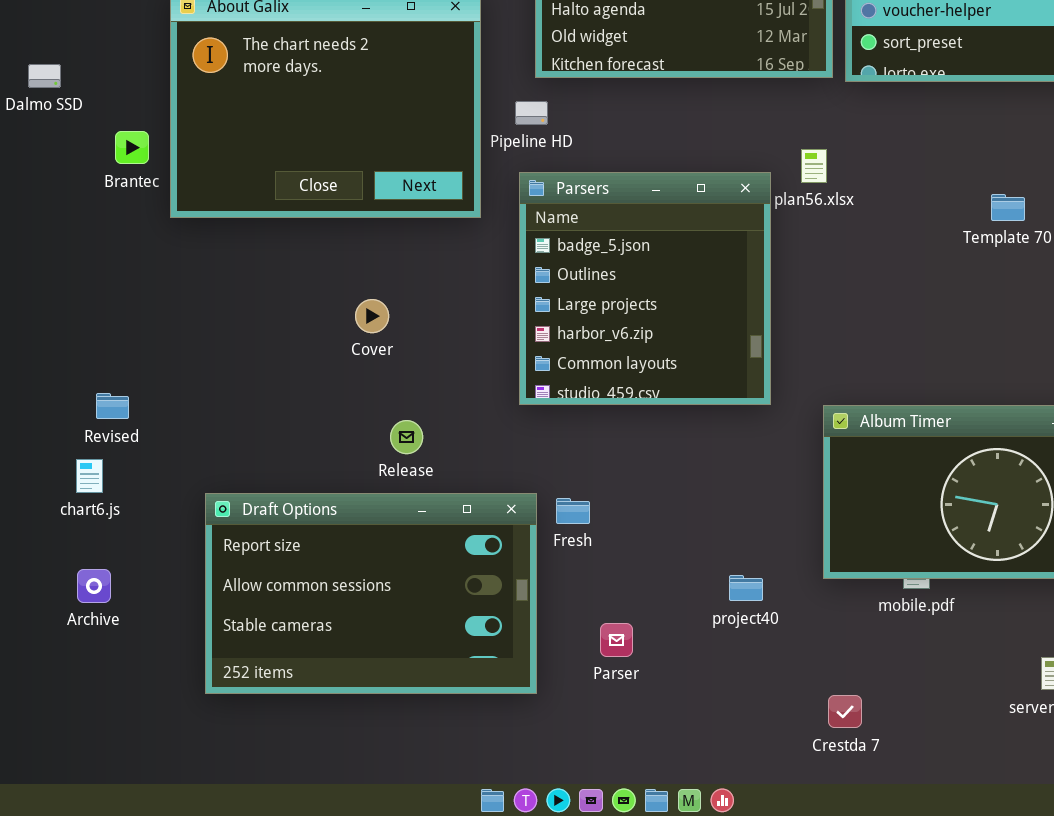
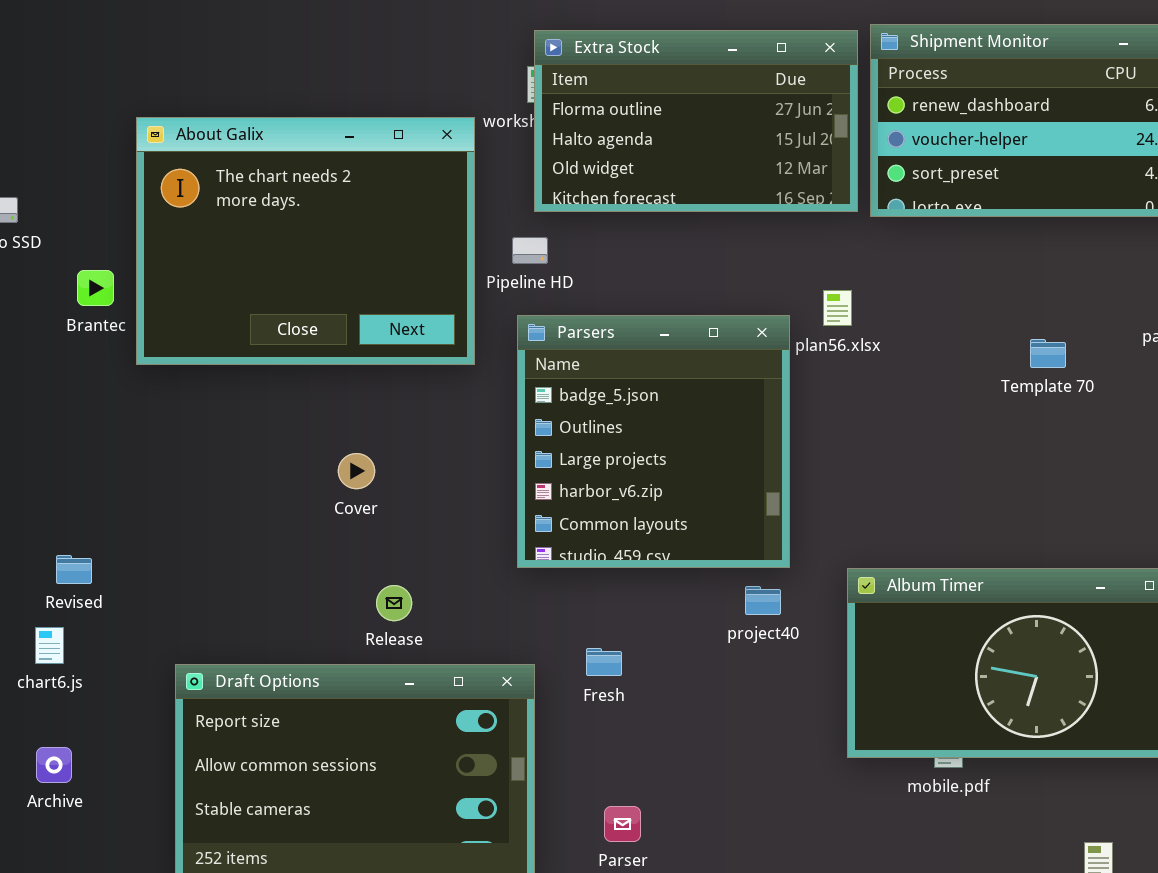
Fresh: [556,498,590,524] -> [586,648,622,676], moved
project40: [729,575,763,601] -> [745,586,781,615], moved

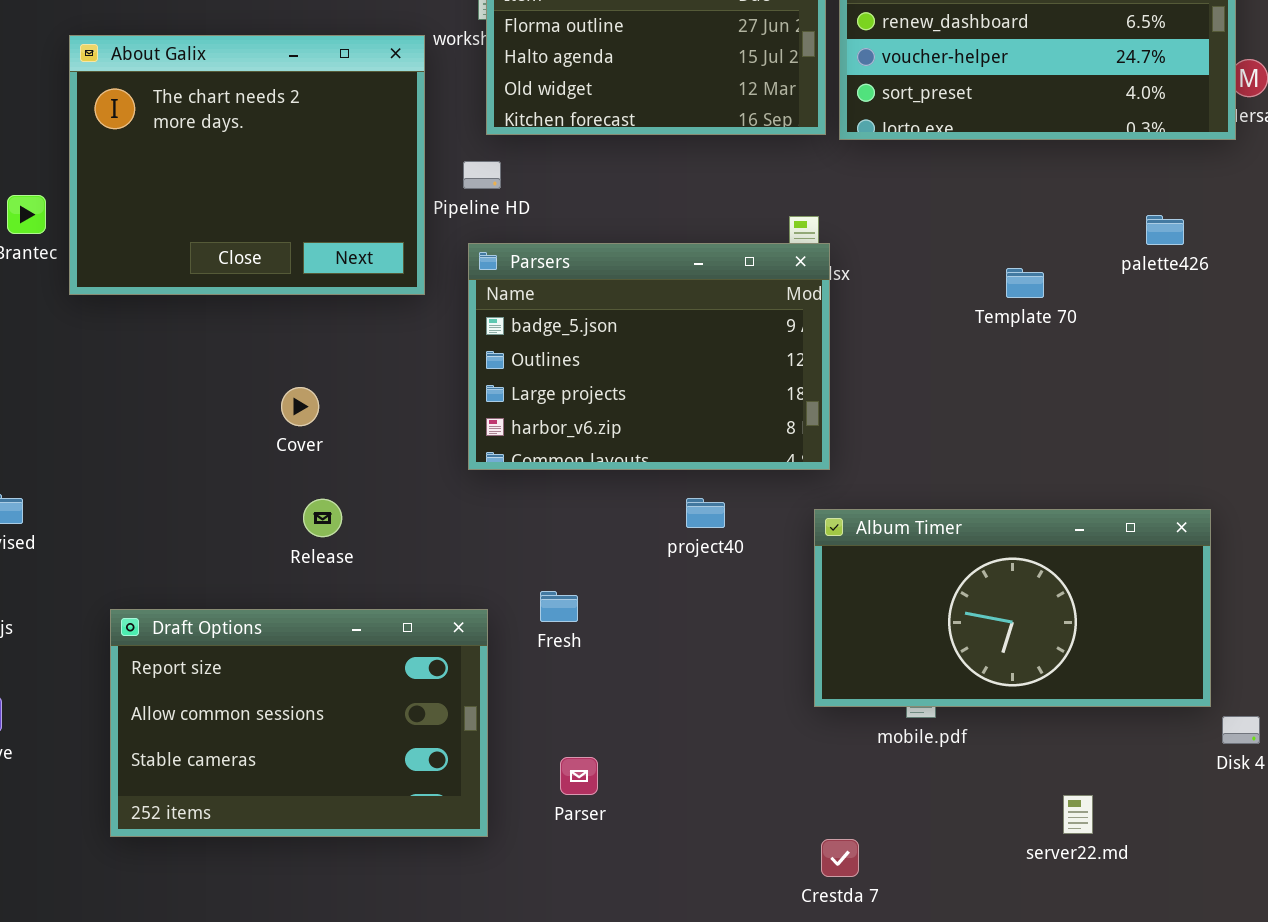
Parsers: [517,315,790,568] -> [468,243,830,470], resized
Release: [376,585,412,621] -> [303,499,342,537], moved
project40: [745,586,781,615] -> [686,498,725,528], moved

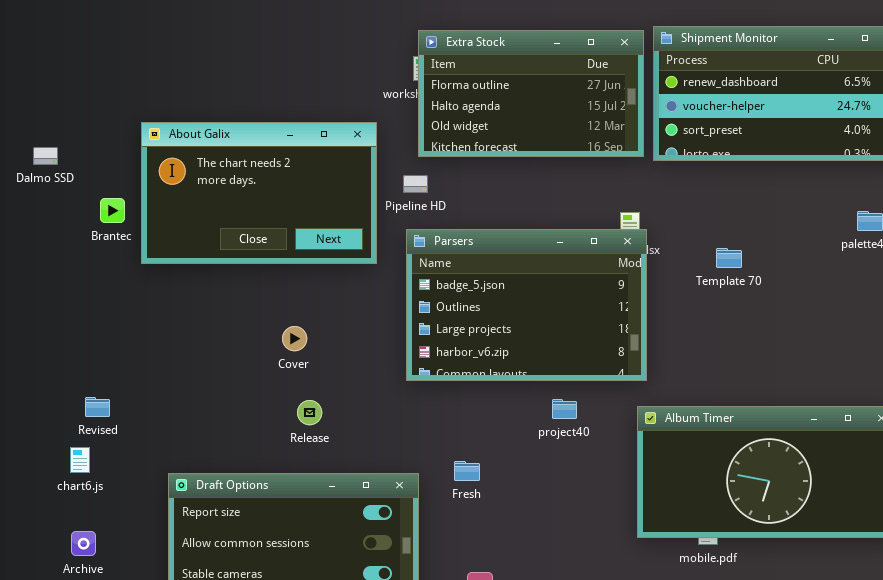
About Galix: [69,35,425,295] -> [141,122,377,264], resized
Template 70: [1006,268,1044,298] -> [716,248,742,268], moved

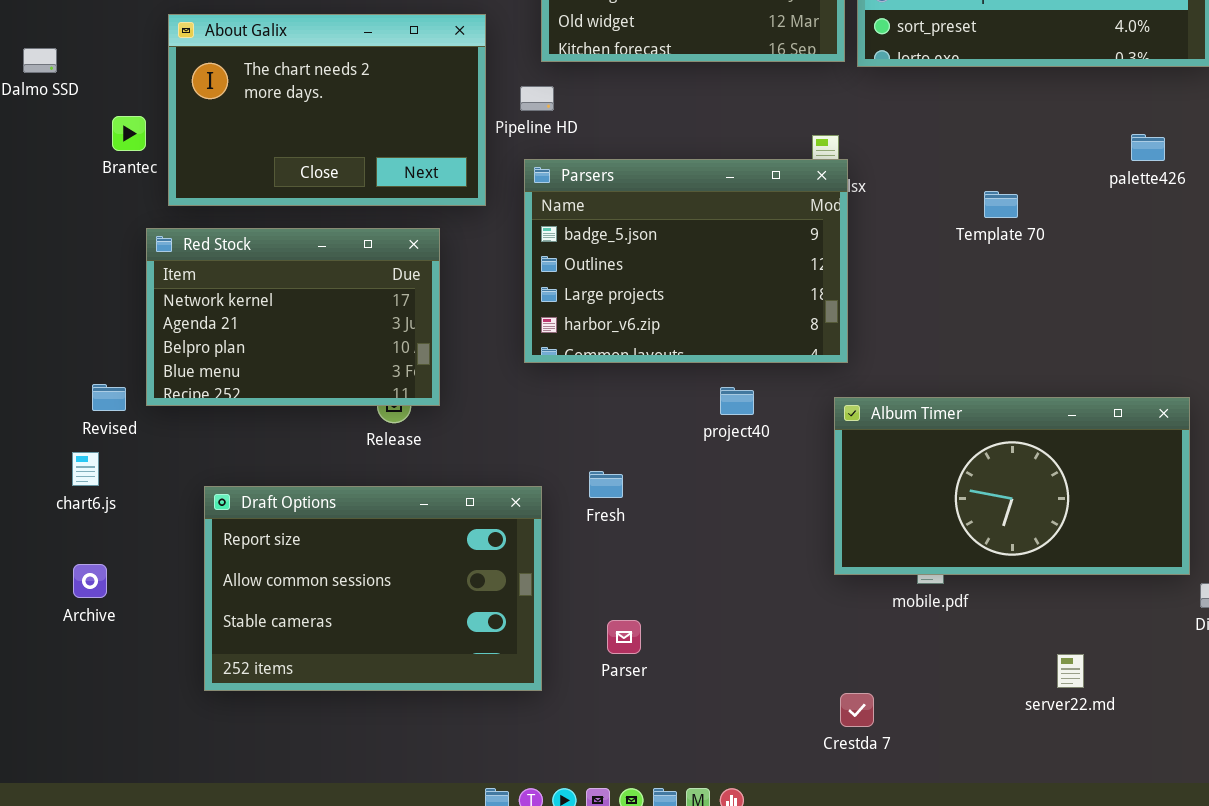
Template 70: [716,248,742,268] -> [984,191,1018,218], moved
Red Stock: none -> [146,228,440,406], opened

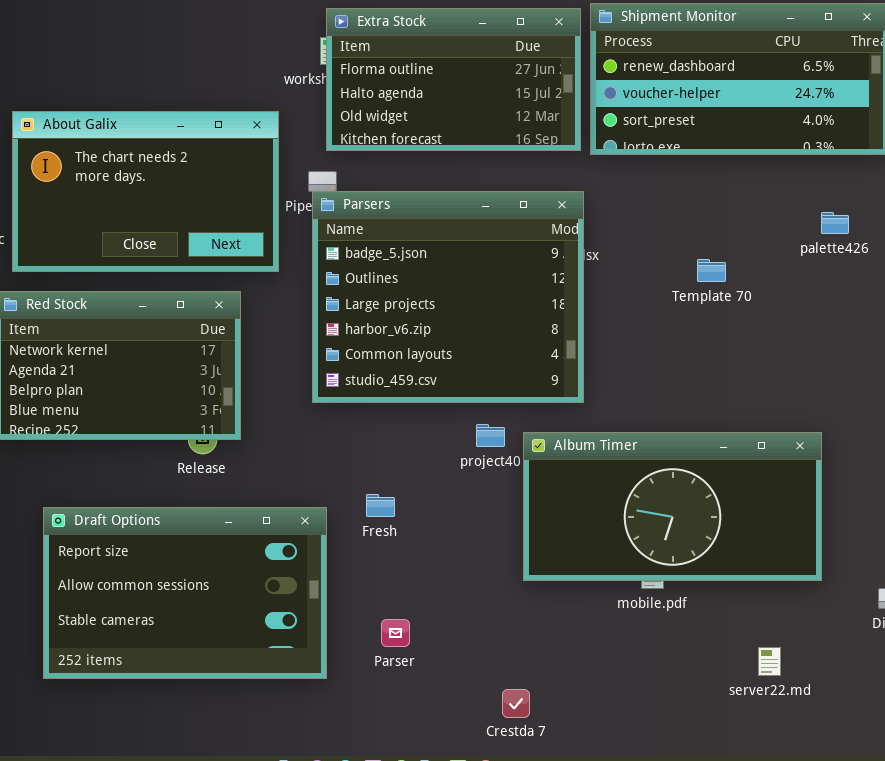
Parsers: [524,159,848,363] -> [312,191,584,403], resized
Album Timer: [834,397,1190,575] -> [523,432,822,581], moved
Crestda 7: [840,693,874,727] -> [502,689,530,718], moved

